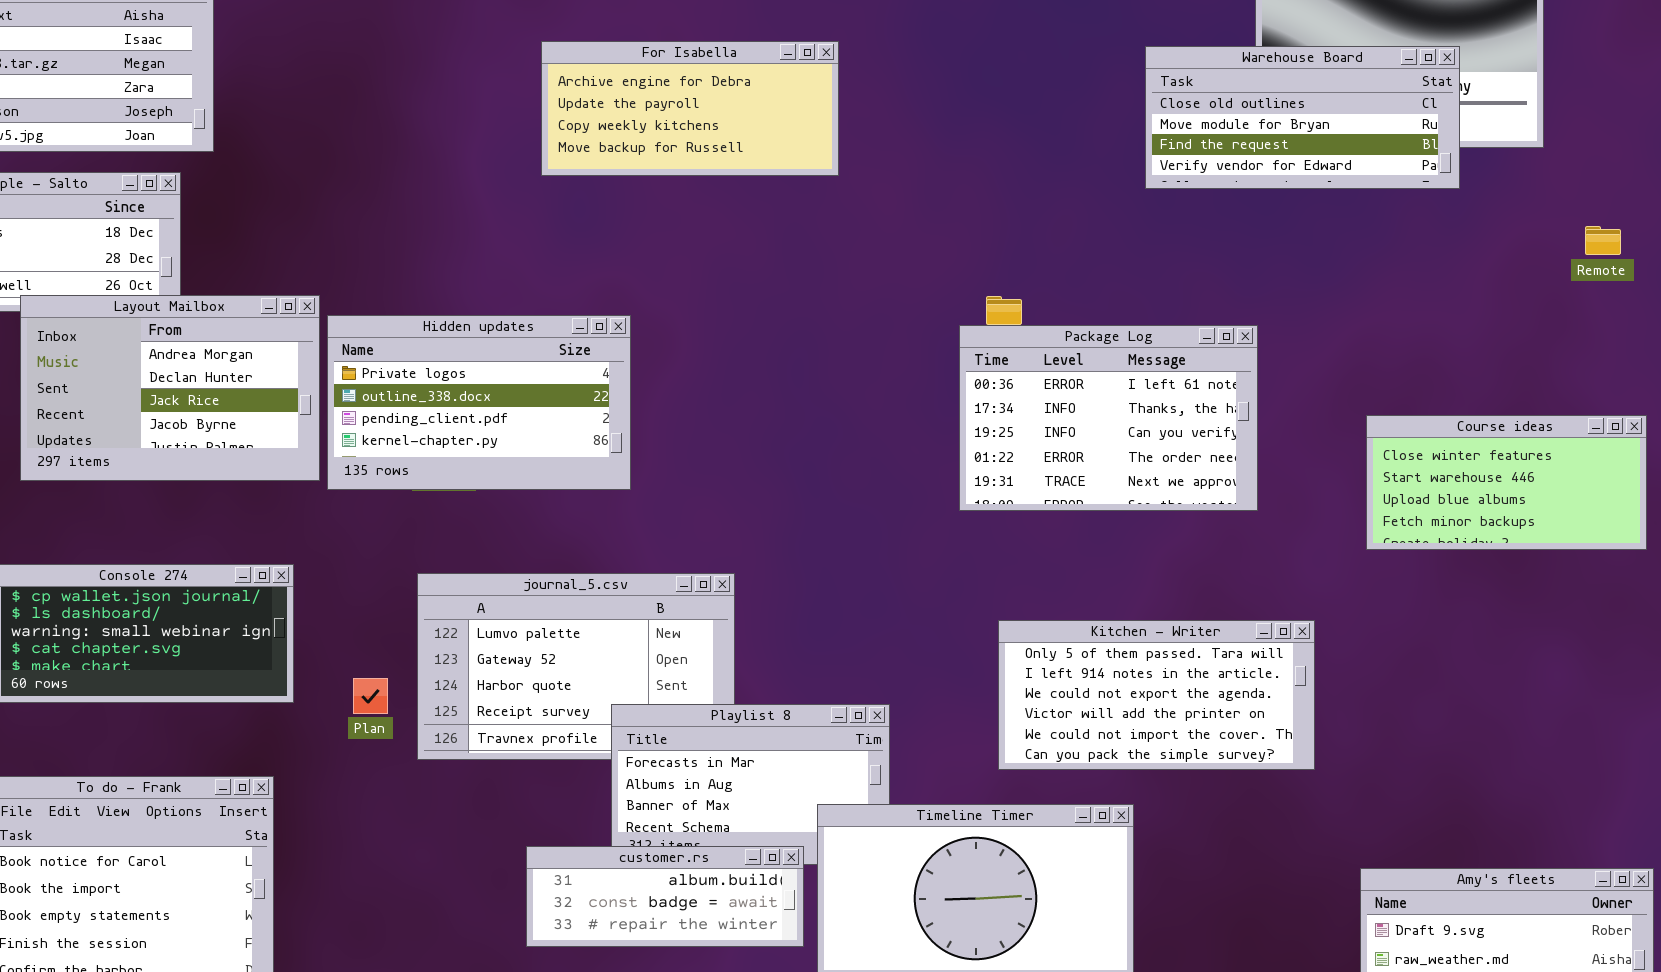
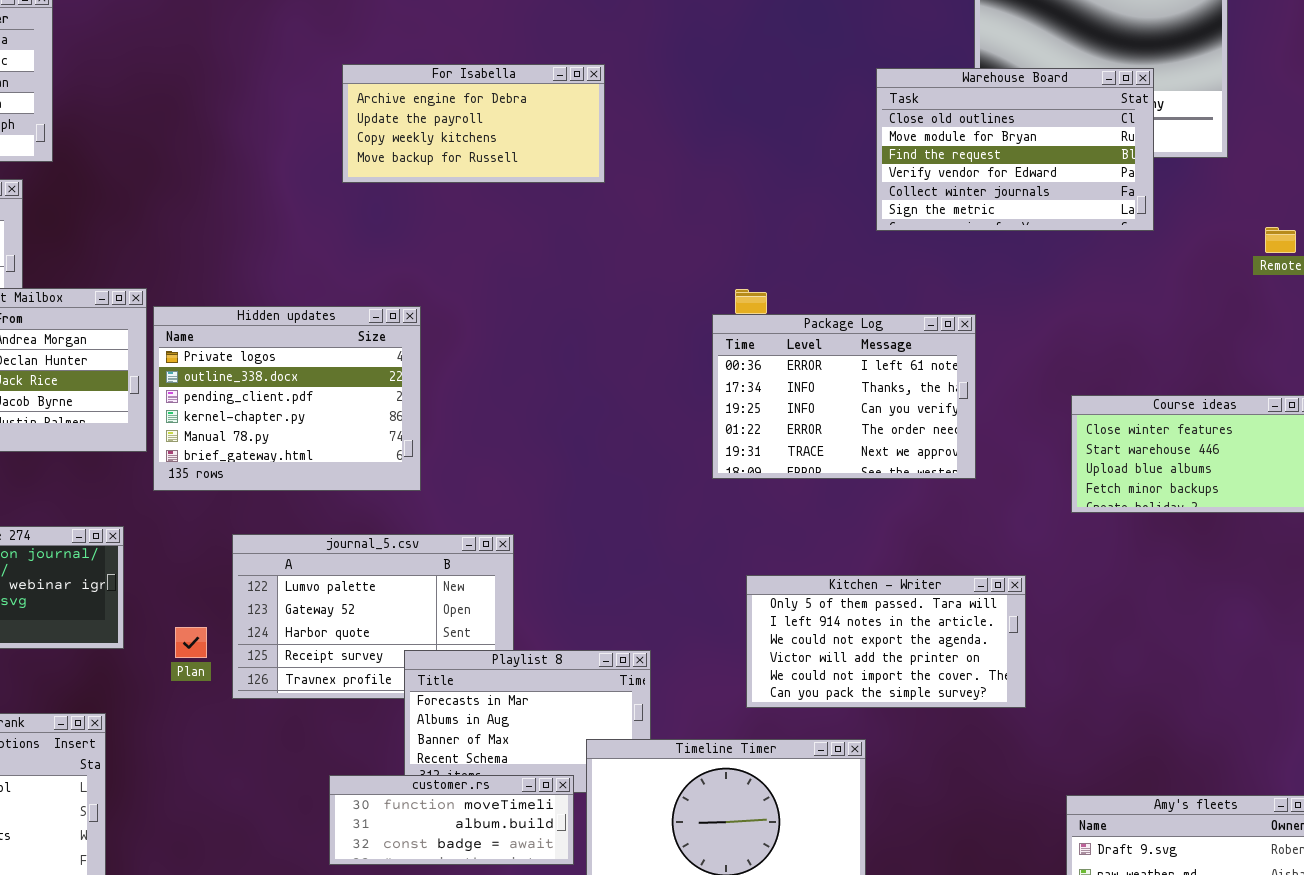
Warehouse Board: [1145,46,1460,189] -> [876,68,1154,231], resized
Hidden updates: [327,315,631,490] -> [153,306,421,491], resized
customer.rs: [526,846,804,947] -> [329,775,574,865], scrolled up 1 row

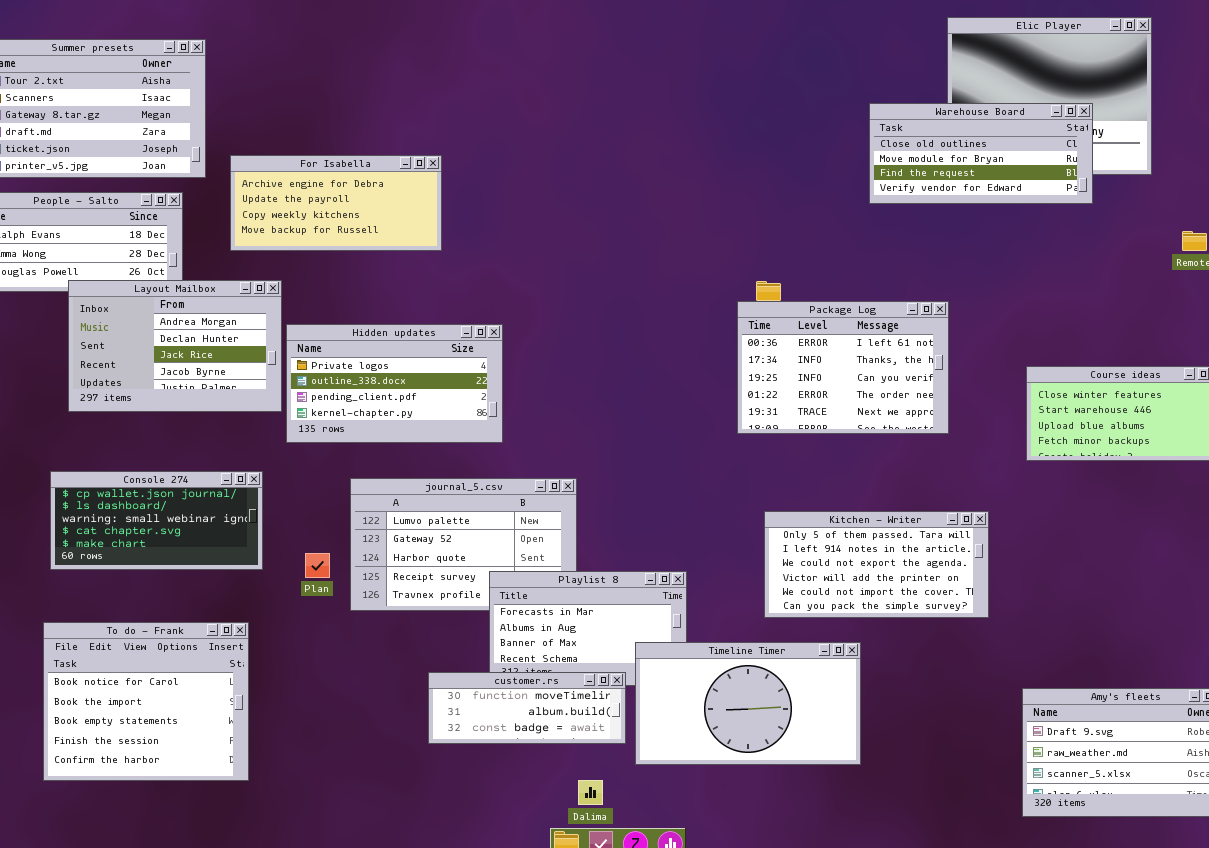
For Isabella: [342,64,605,183] -> [230,155,442,251], moved
Warehouse Board: [876,68,1154,231] -> [869,103,1093,204], resized
Hidden updates: [153,306,421,491] -> [286,324,503,443], resized

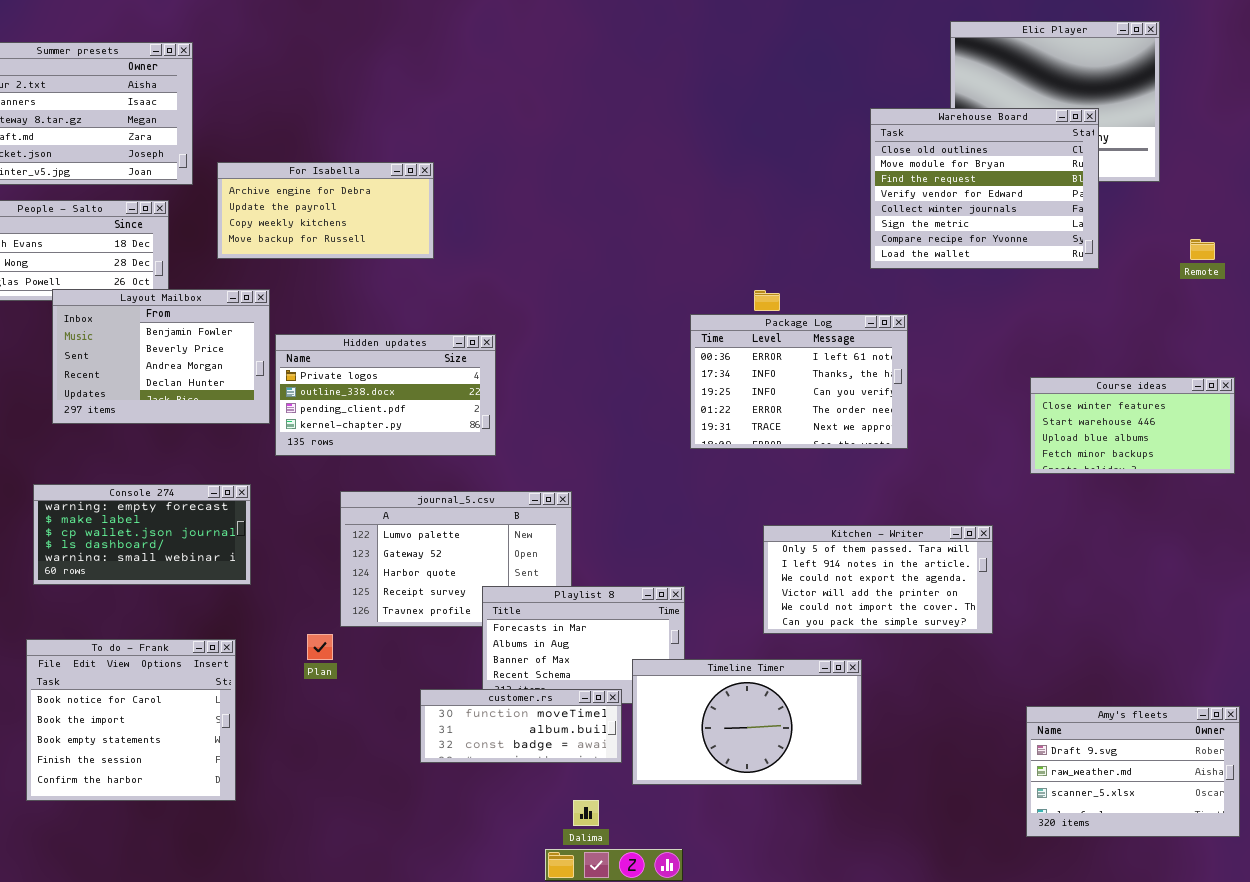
Warehouse Board: [869,103,1093,204] -> [870,108,1099,269], resized
Layout Mailbox: [68,280,282,412] -> [52,289,270,424], scrolled up 2 rows
Package Log: [737,301,949,434] -> [690,314,908,449], moved
Console 274: [50,471,263,570] -> [33,484,251,585], scrolled up 2 rows
Plan: [305,553,330,578] -> [307,634,333,660], moved

